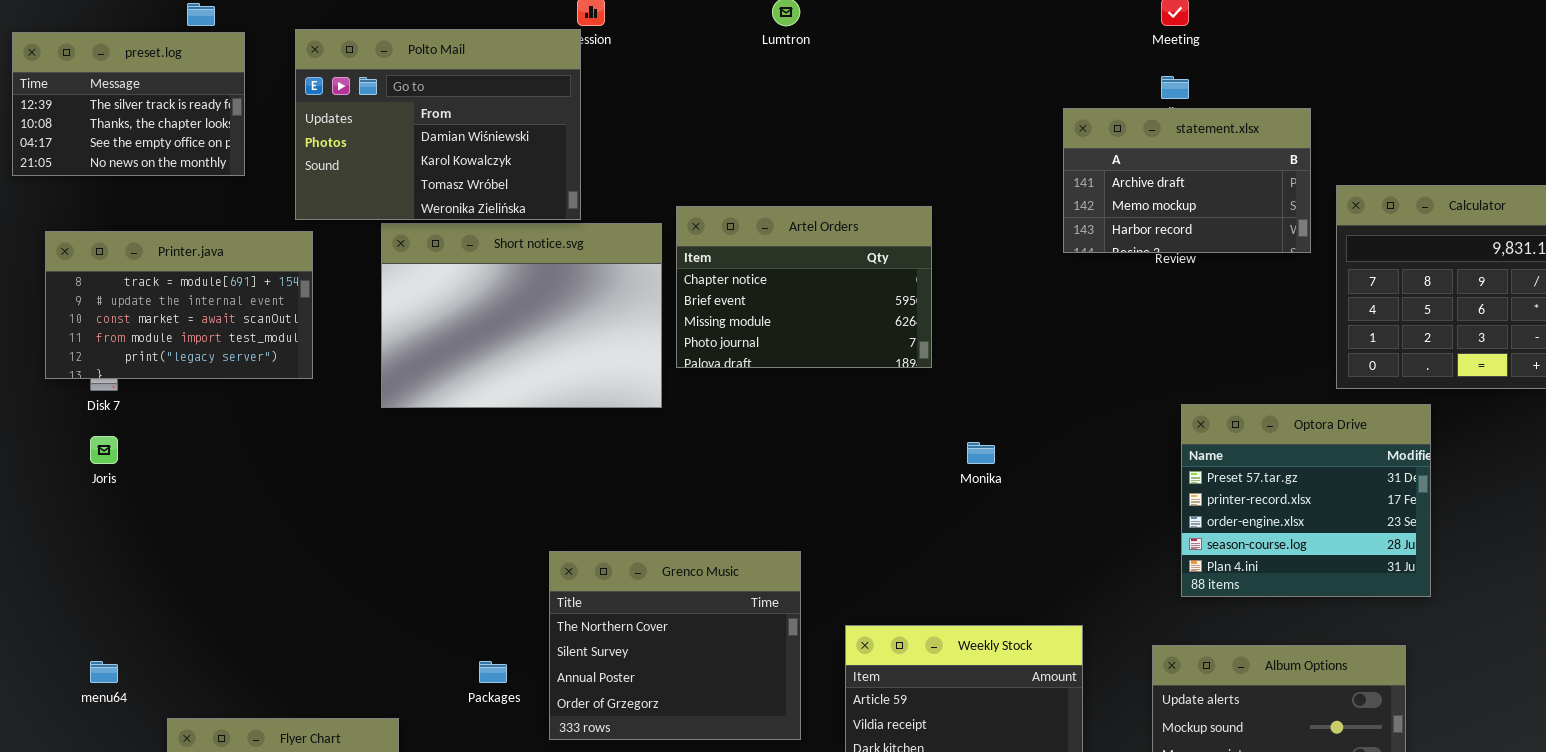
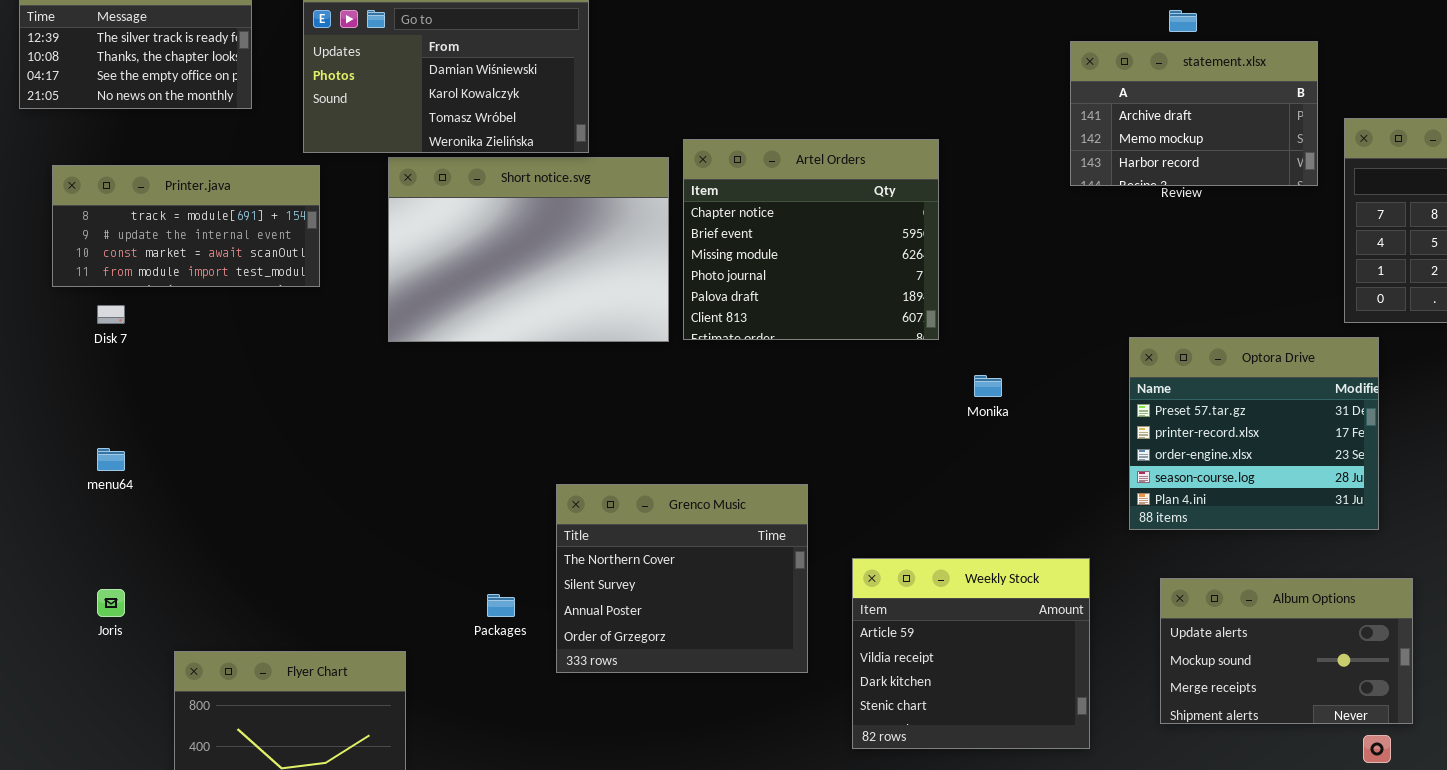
Artel Orders: [676,206,932,368] -> [683,139,939,340], resized
Printer.java: [45,231,313,379] -> [52,165,320,287], resized
Optora Drive: [1181,404,1431,597] -> [1129,337,1379,530], moved
Joris: [90,436,118,464] -> [97,589,125,617], moved
menu64: [90,661,118,683] -> [97,448,125,471], moved

